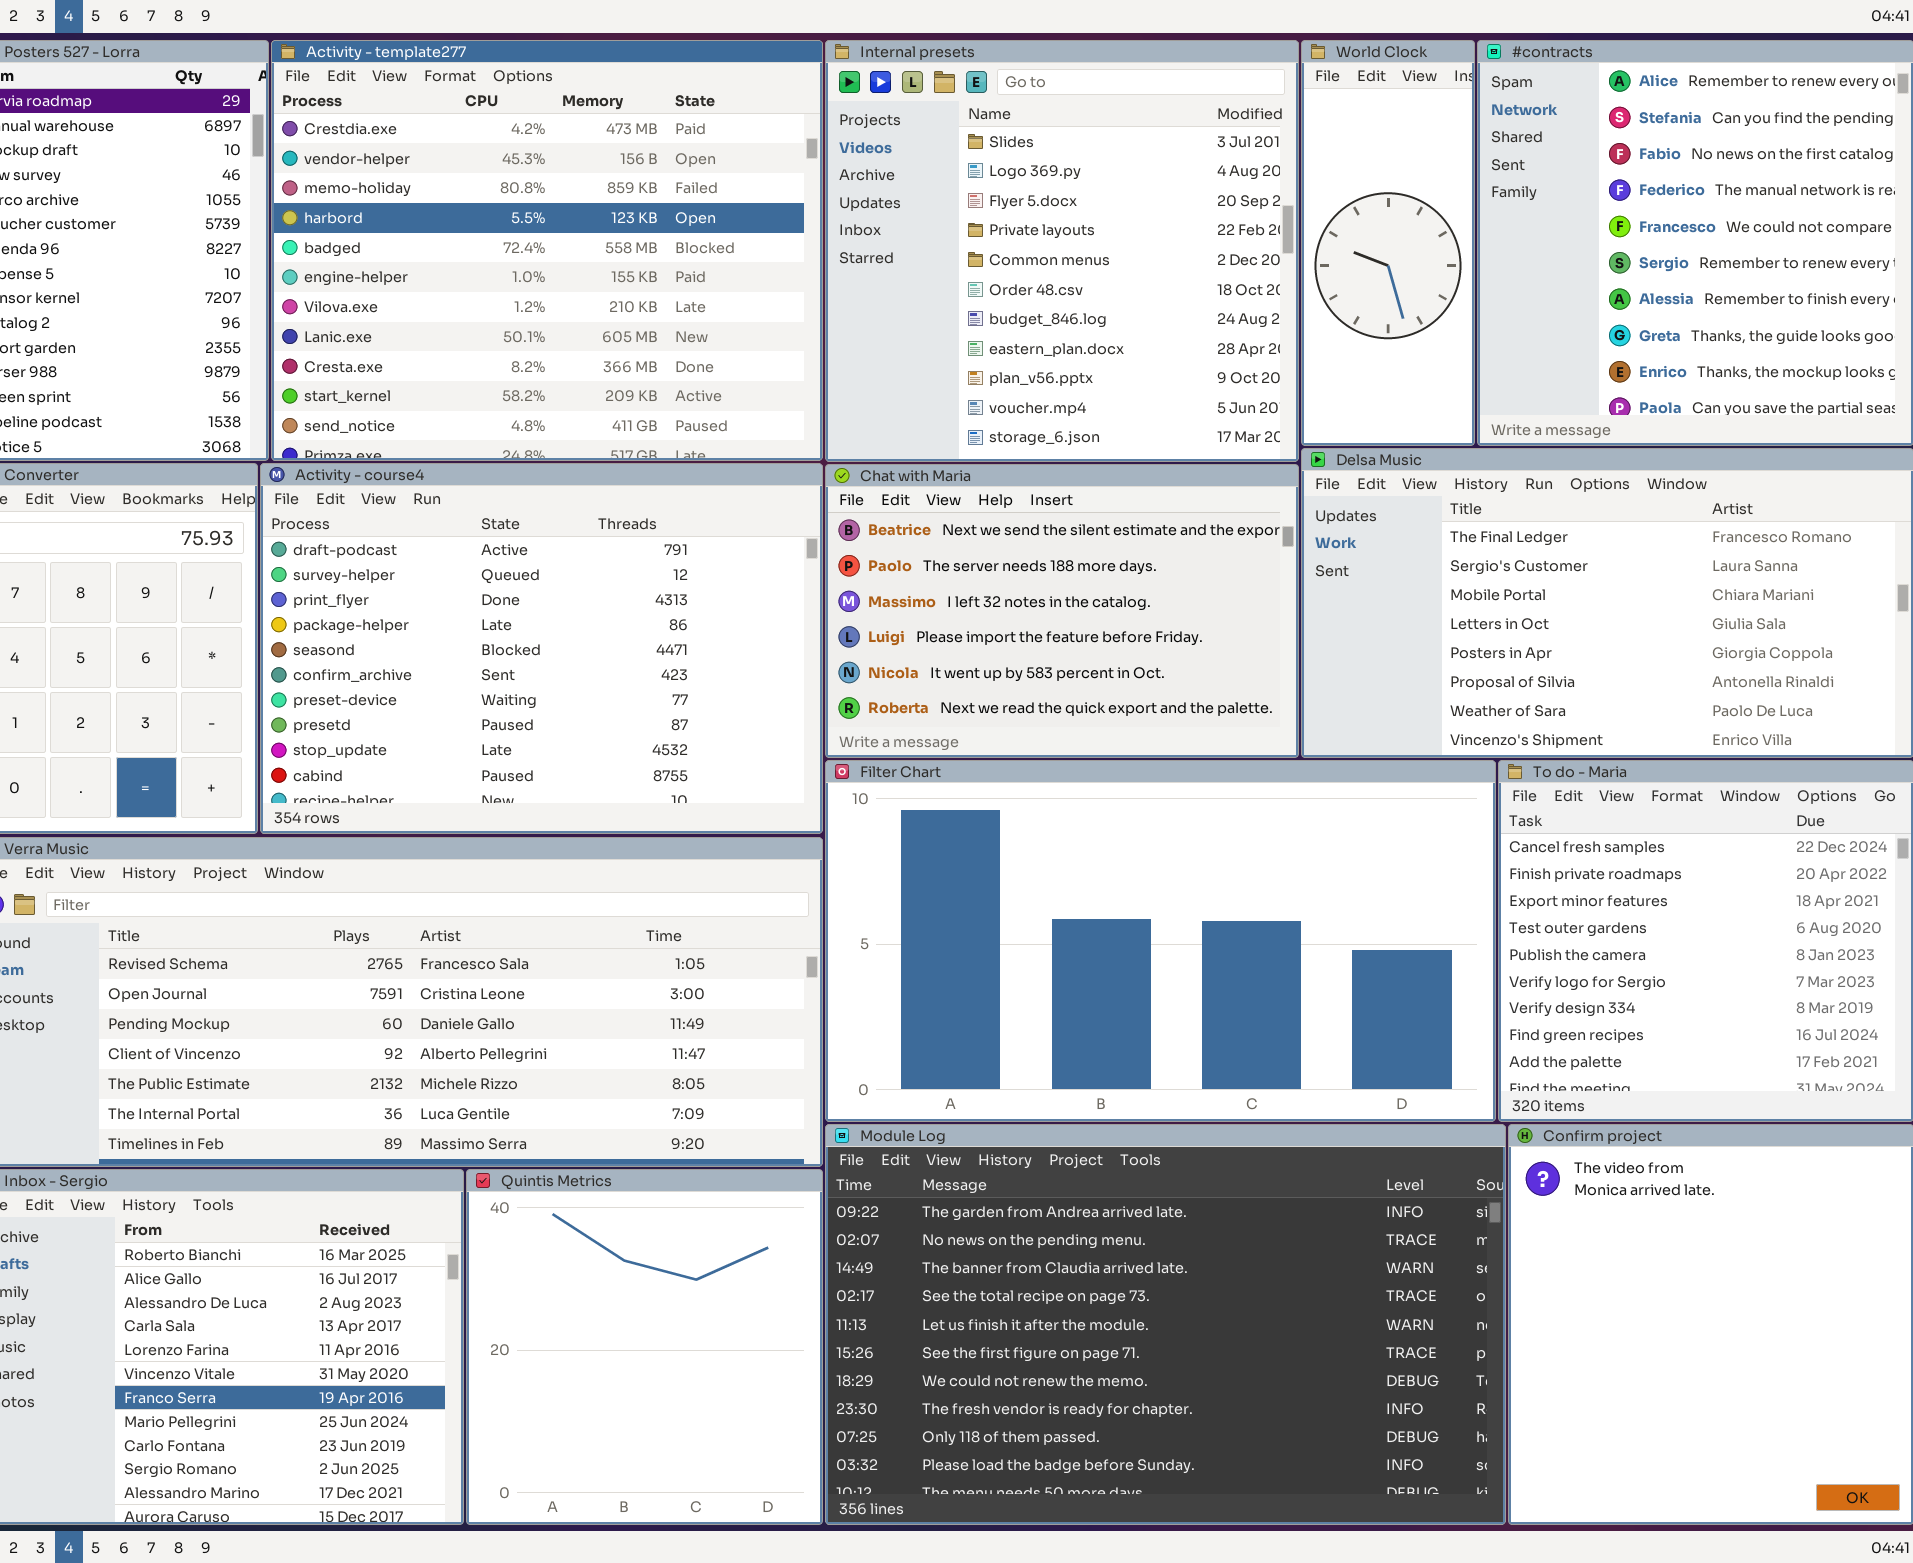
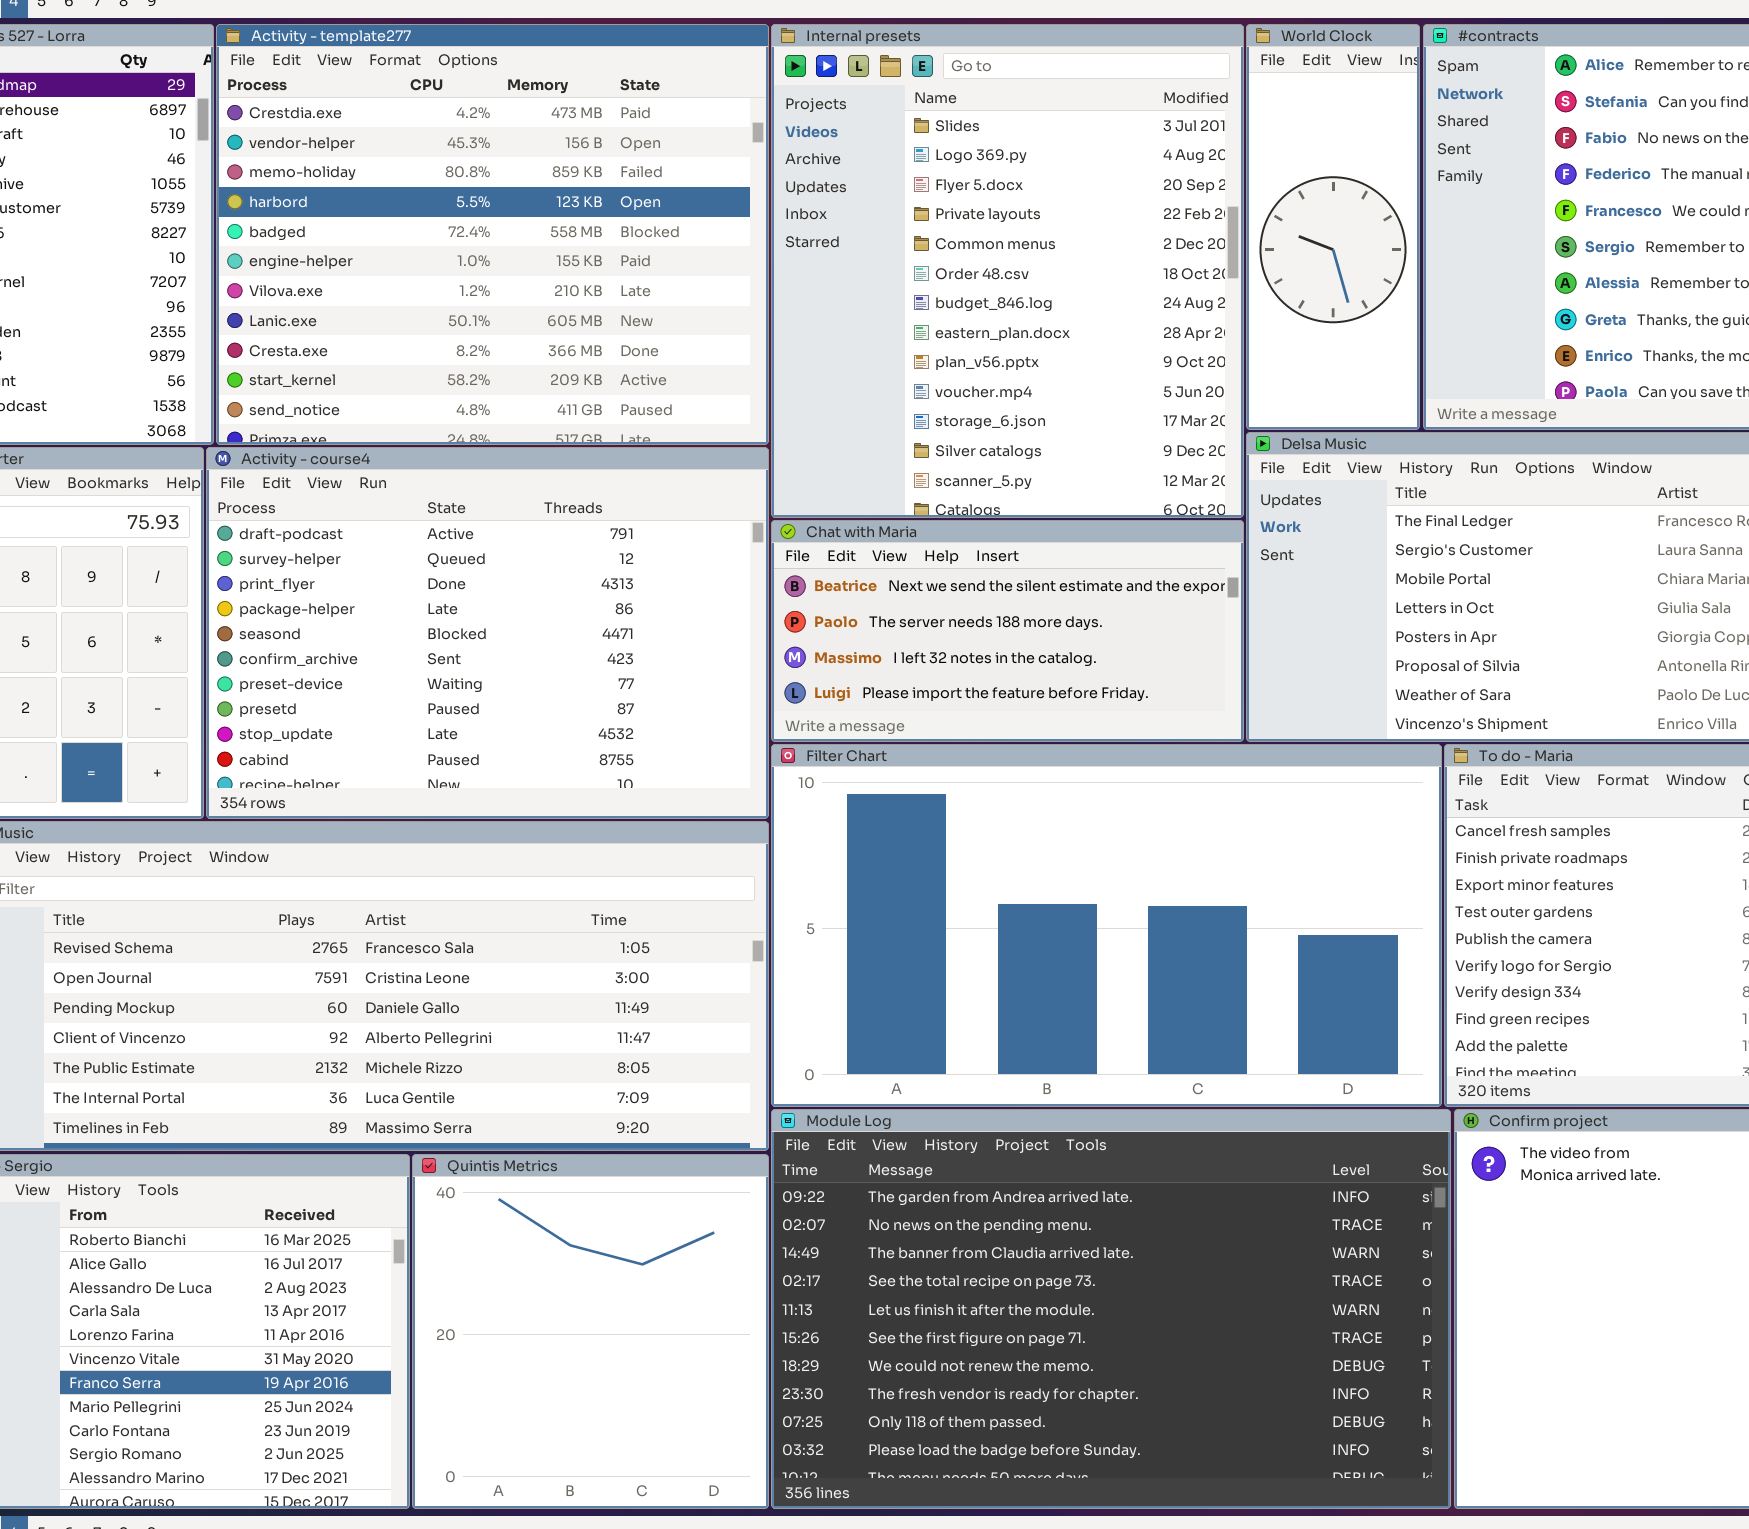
Internal presets: [825,40,1299,462] -> [771,24,1244,518], resized
Chat with Maria: [825,464,1299,758] -> [771,520,1244,742], resized

